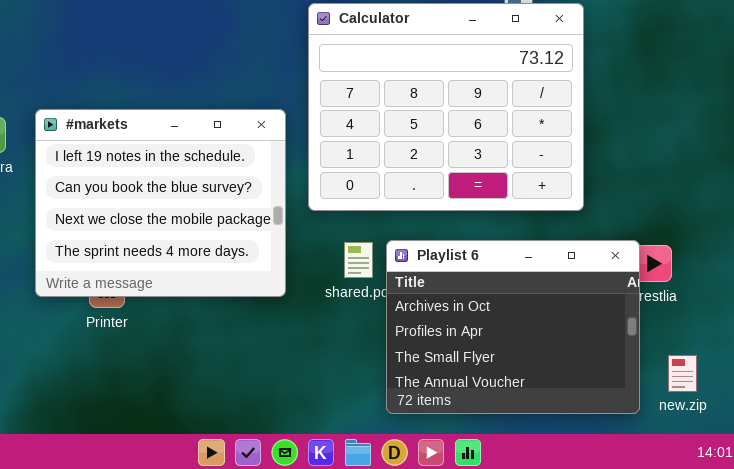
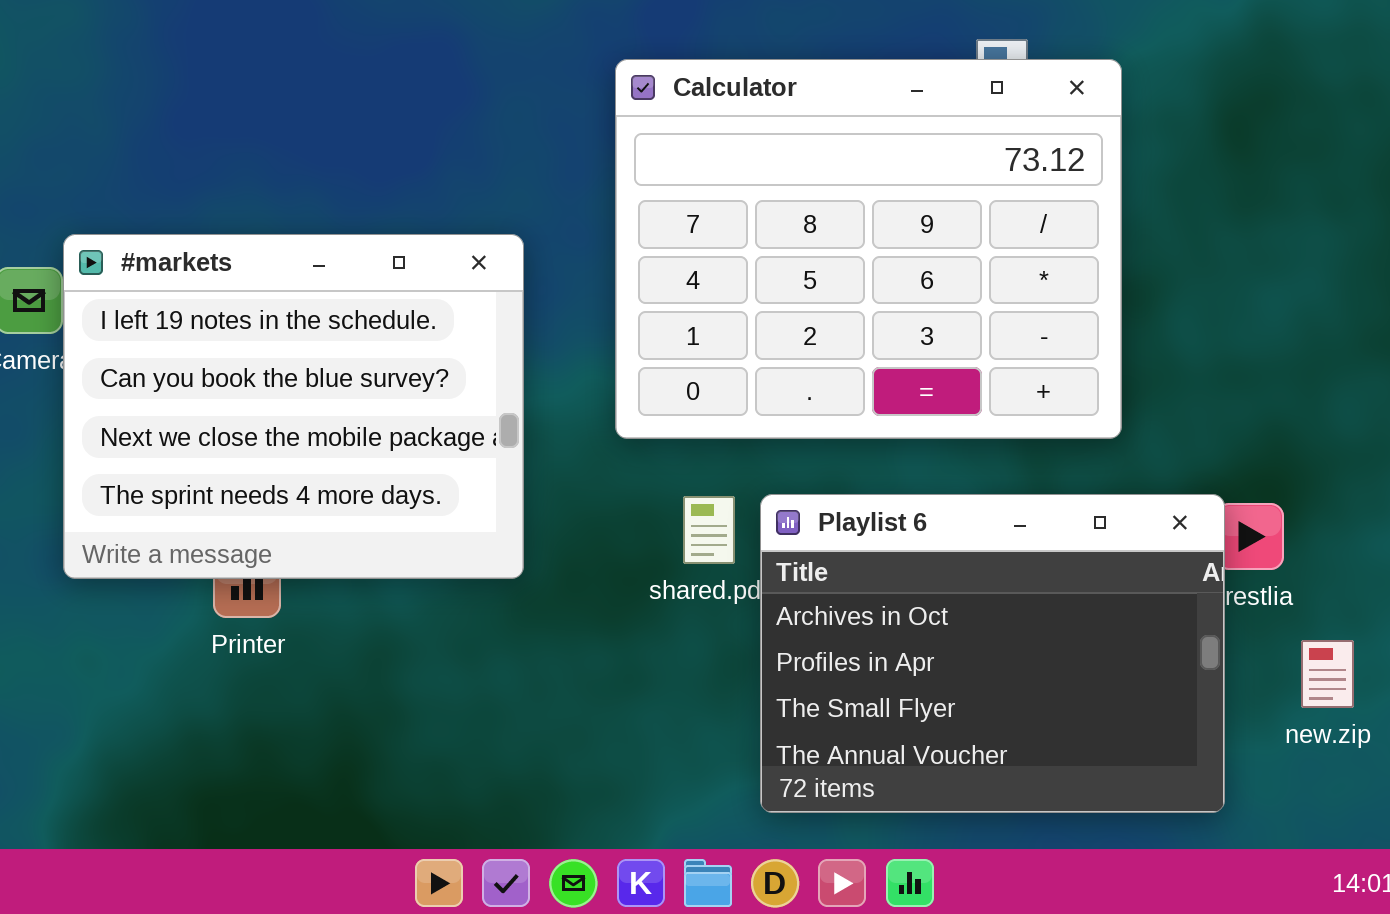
#markets: [35,109,286,297] -> [63,234,524,579], moved
new.zip: [668,355,697,392] -> [1301,640,1354,708], moved

